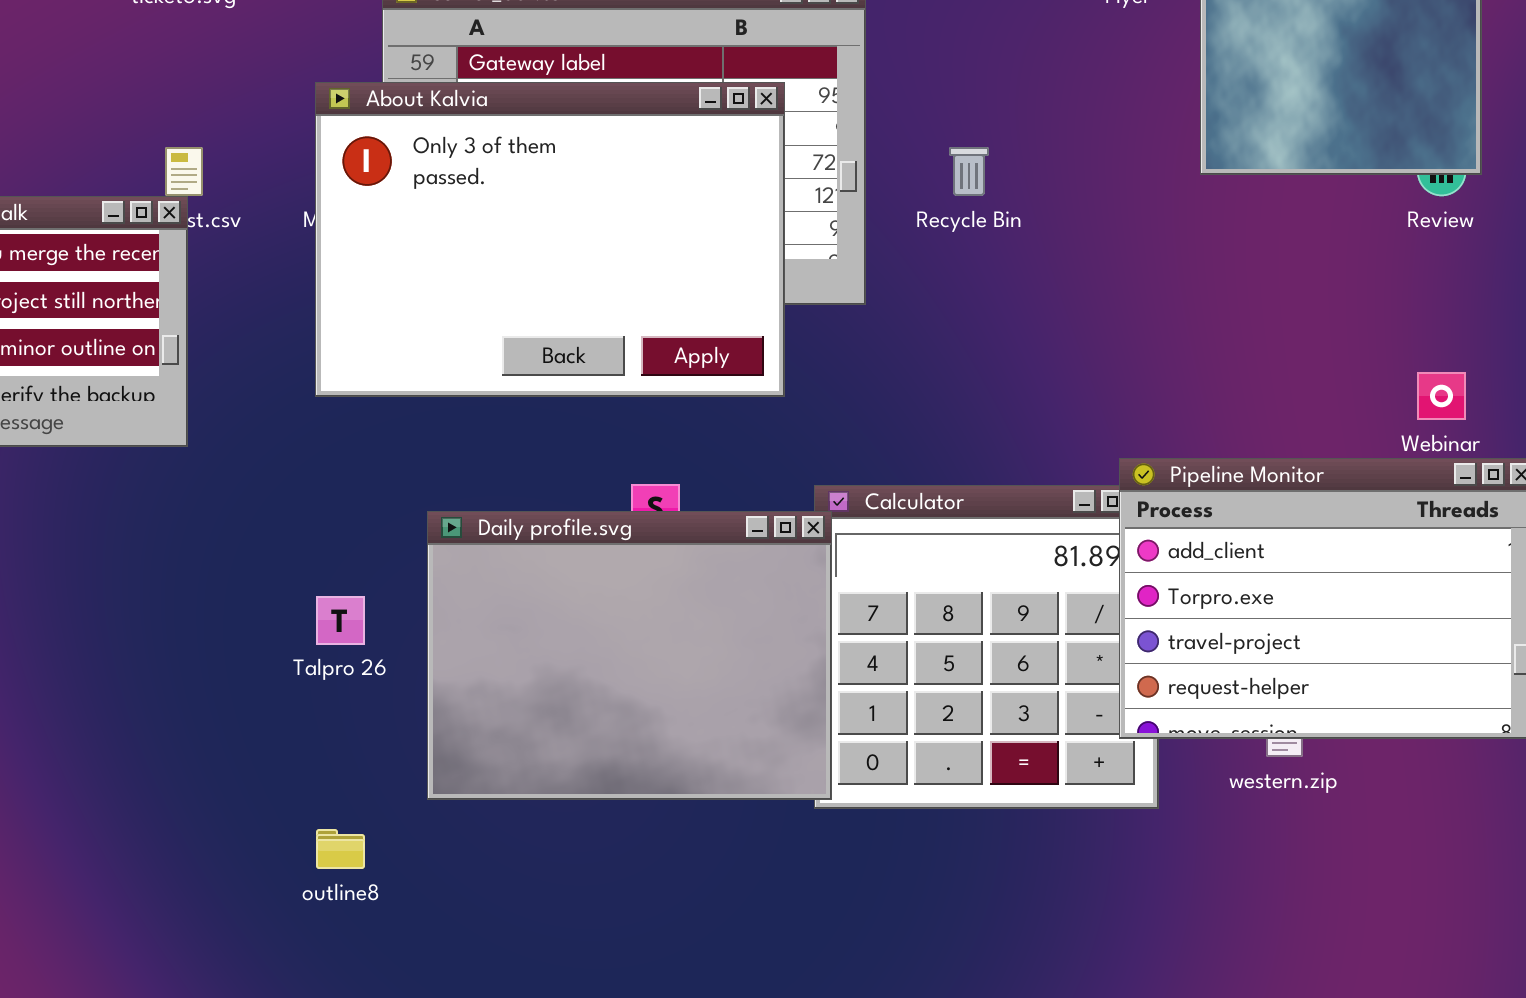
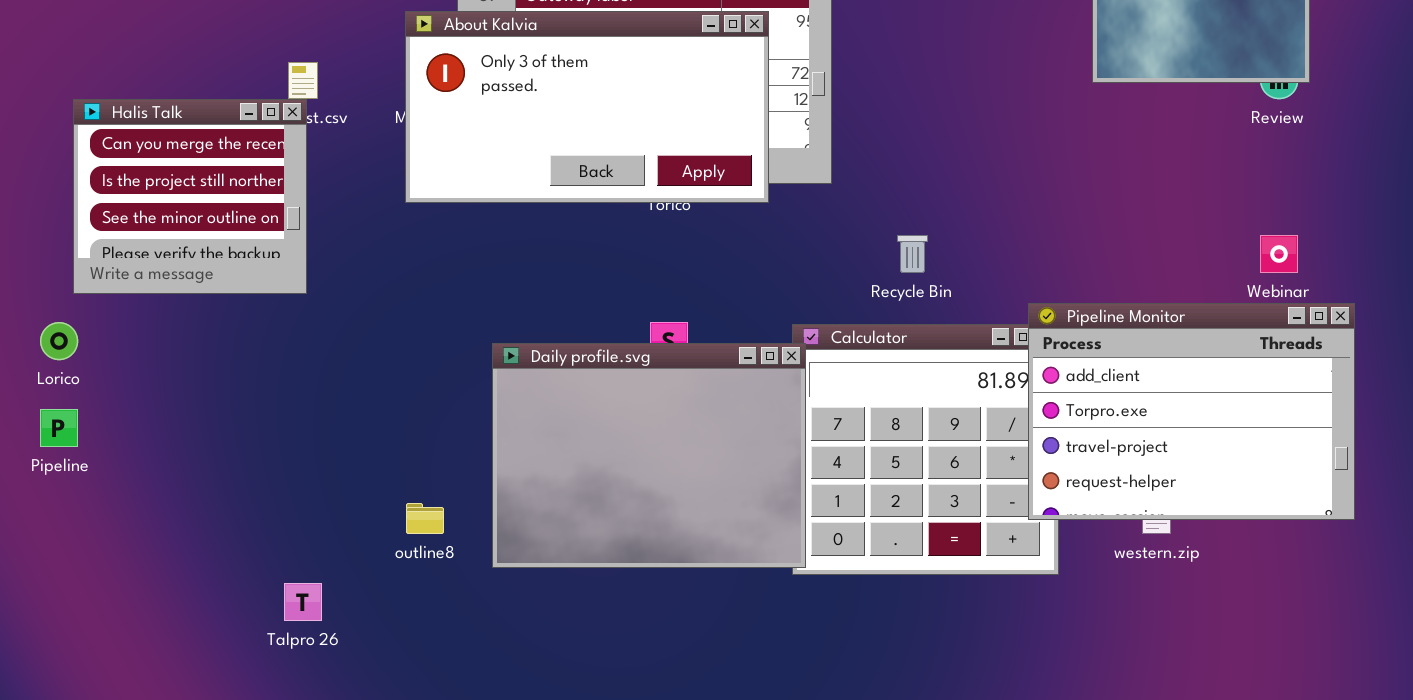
About Kalvia: [315,82,785,397] -> [405,11,769,203], resized
Recycle Bin: [949,147,989,196] -> [897,235,928,273], moved
Talpro 26: [316,596,365,645] -> [284,583,322,621], moved
outline8: [316,829,365,869] -> [406,503,444,534], moved

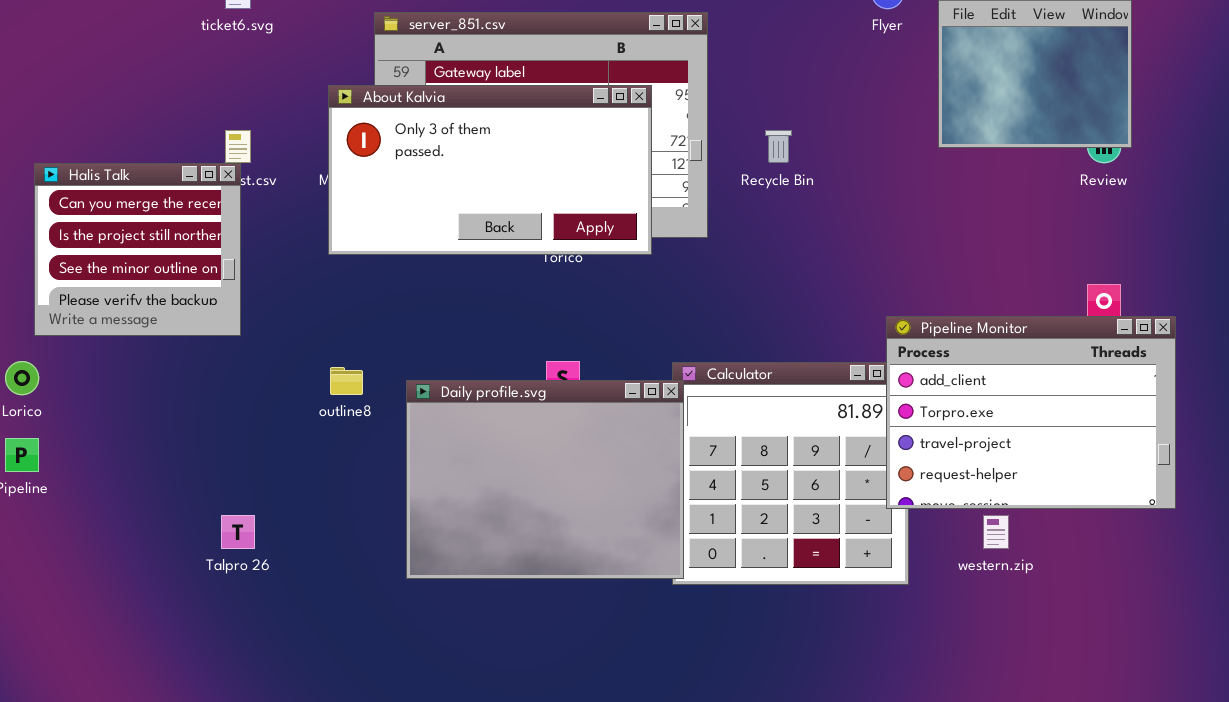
Recycle Bin: [897,235,928,273] -> [765,130,792,163], moved
Pipeline Monitor: [1028,303,1355,520] -> [886,316,1176,509], moved
outline8: [406,503,444,534] -> [330,367,363,395], moved
Talpro 26: [284,583,322,621] -> [221,515,255,549], moved

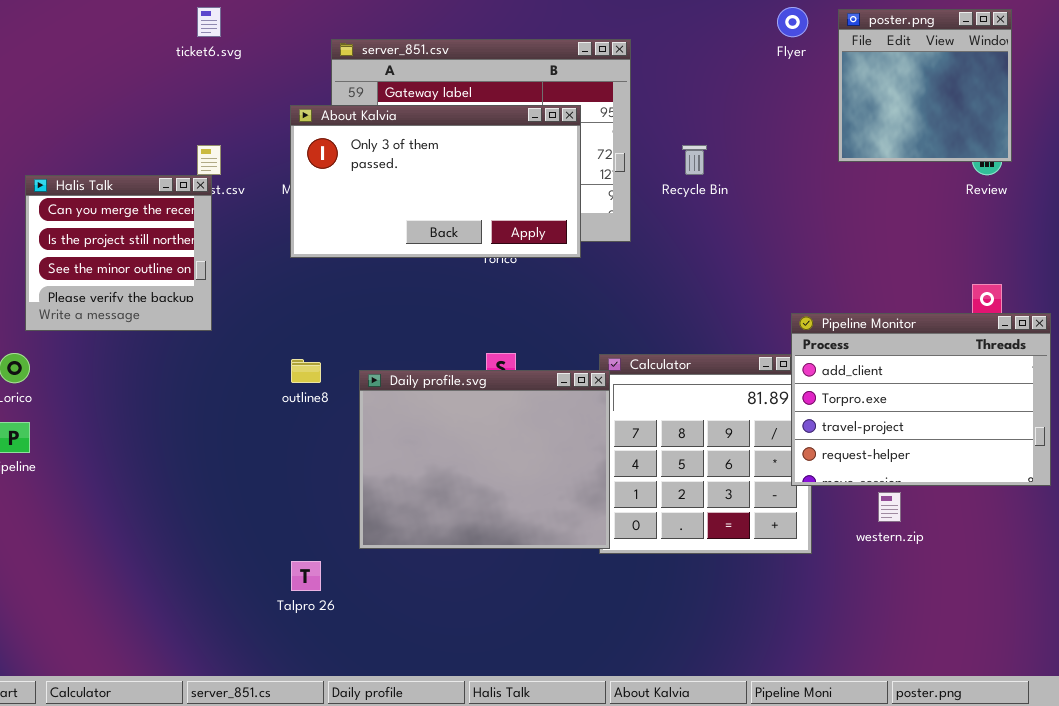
Talpro 26: [221,515,255,549] -> [291,561,321,591], moved

